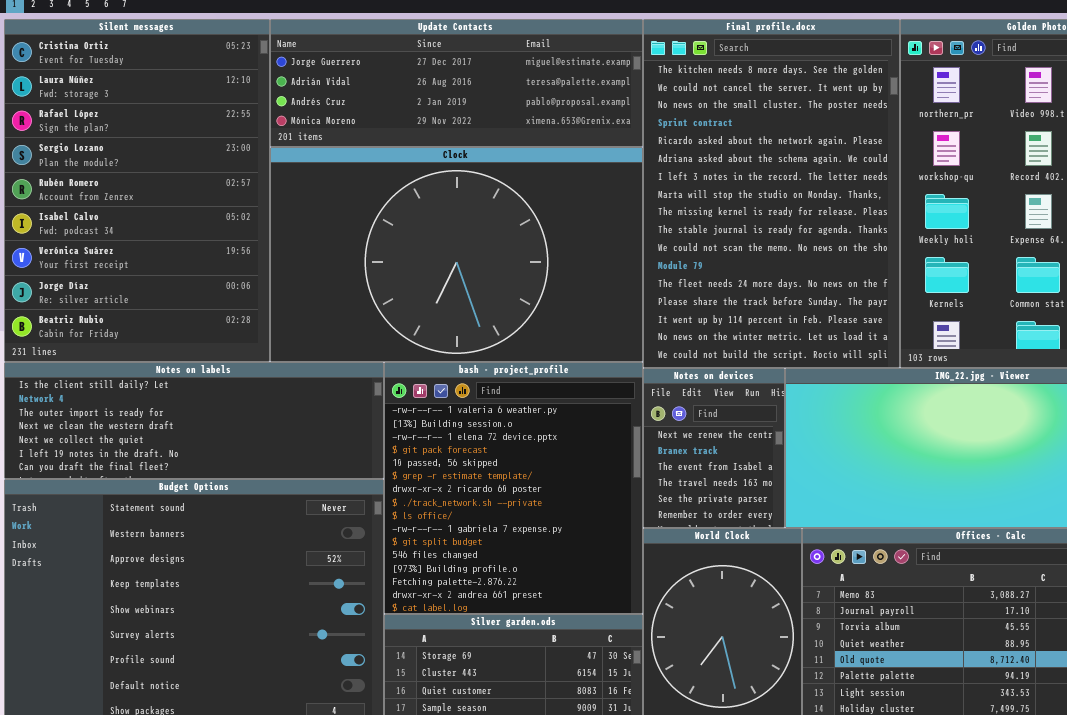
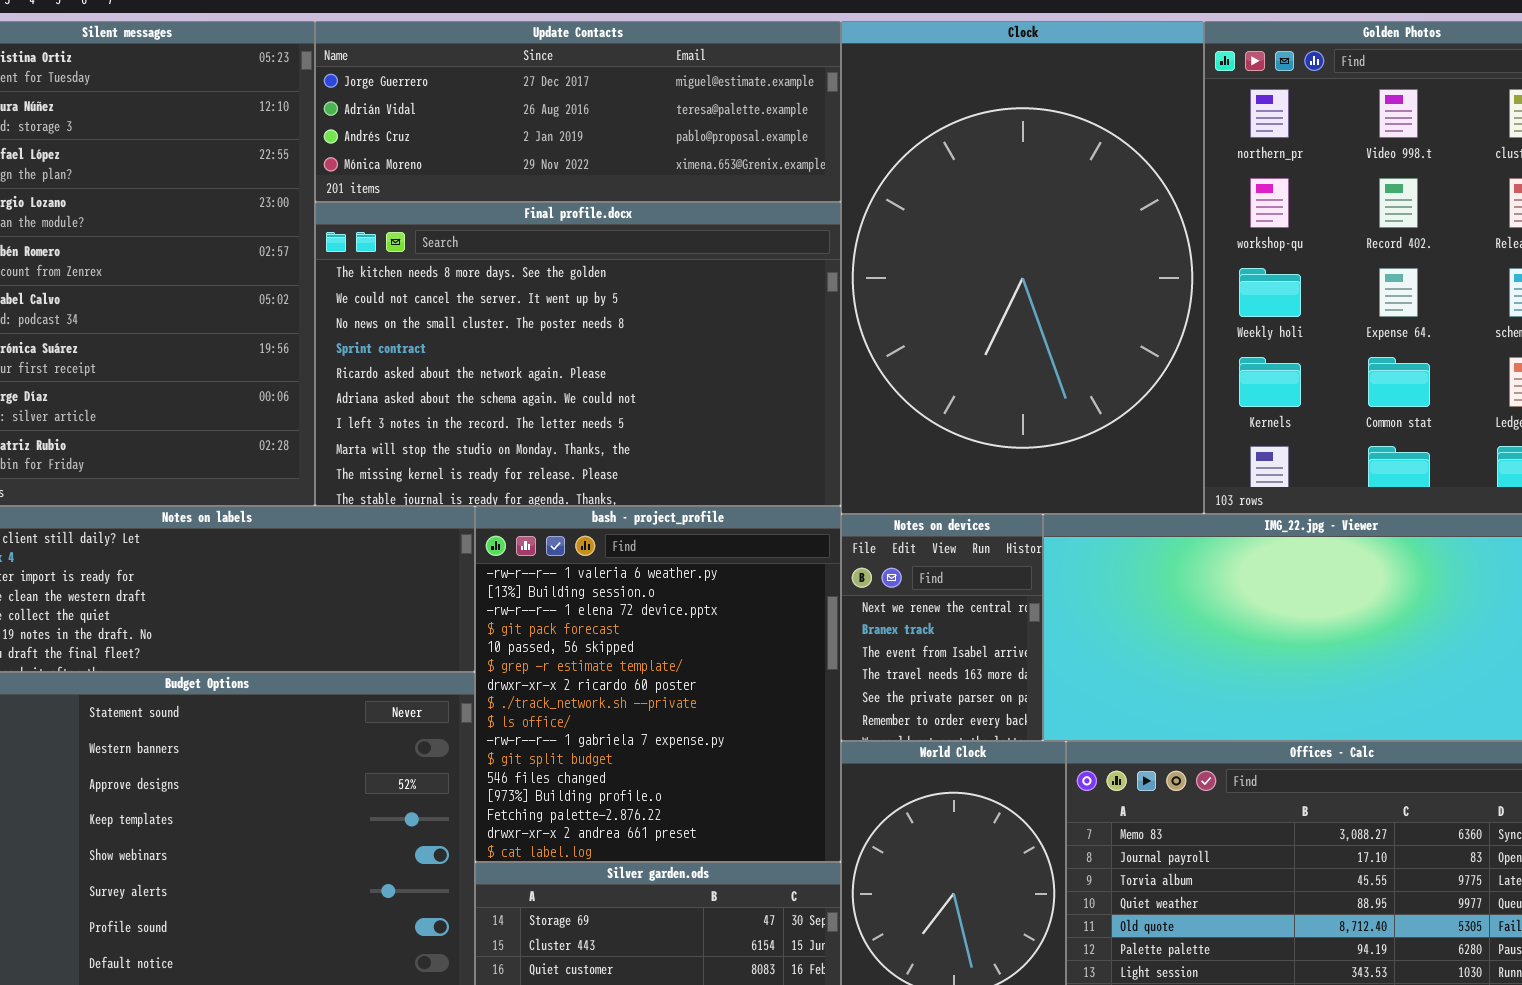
Final profile.docx: [643,19,900,368] -> [315,202,841,506], moved, resized
Clock: [270,147,643,362] -> [841,21,1204,514], moved, resized

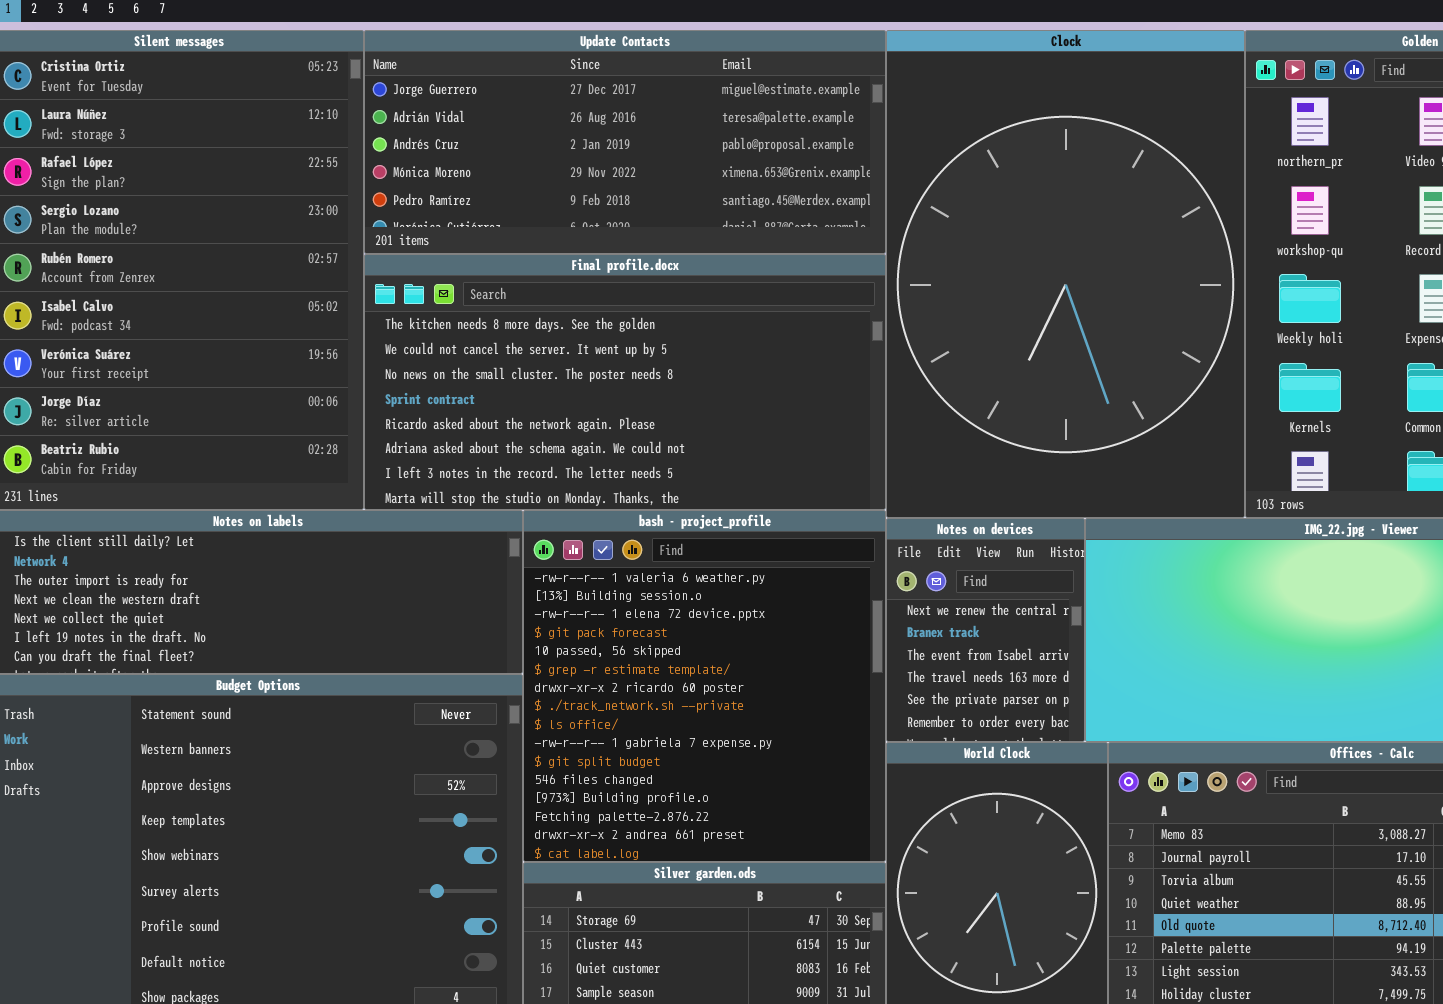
Update Contacts: [315,21,841,202] -> [364,30,886,254], resized
Final profile.docx: [315,202,841,506] -> [364,254,886,510], resized

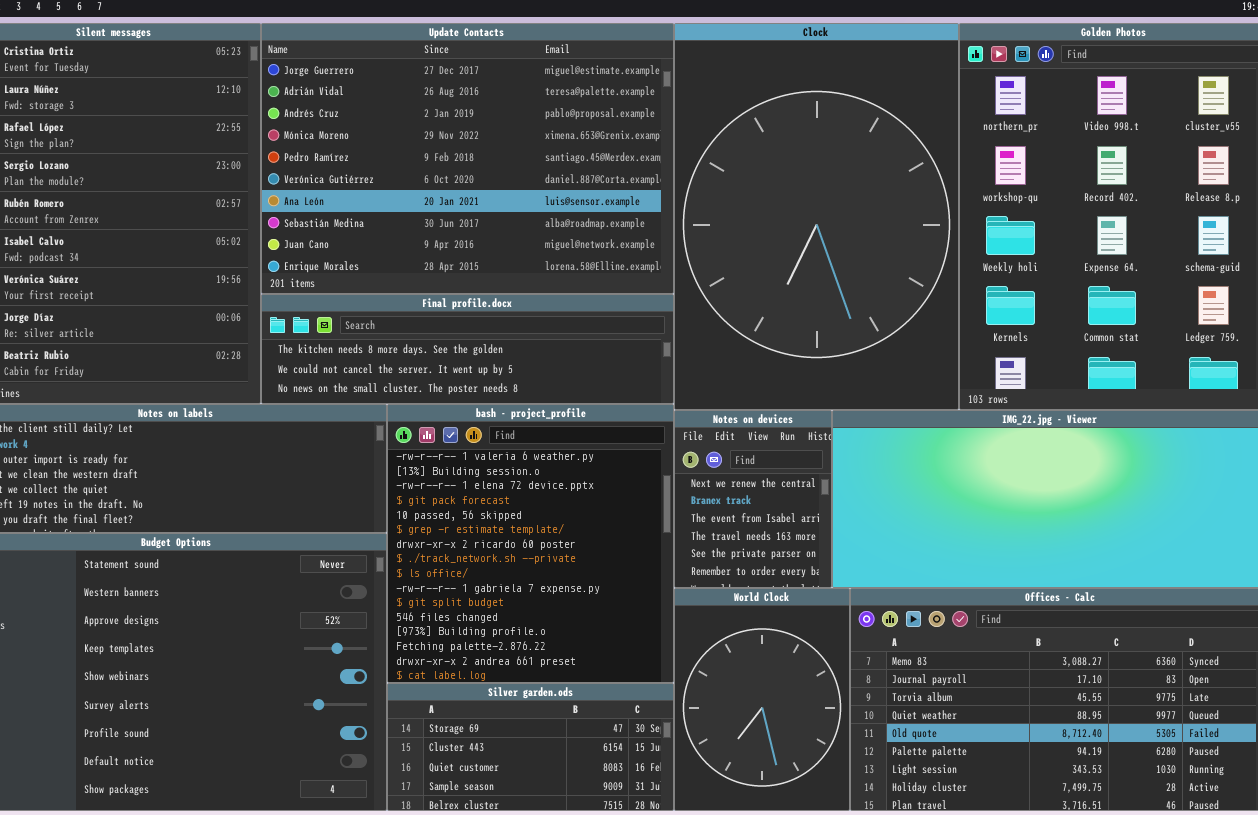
Update Contacts: [364,30,886,254] -> [261,23,674,294], resized
Final profile.docx: [364,254,886,510] -> [261,294,674,404], resized

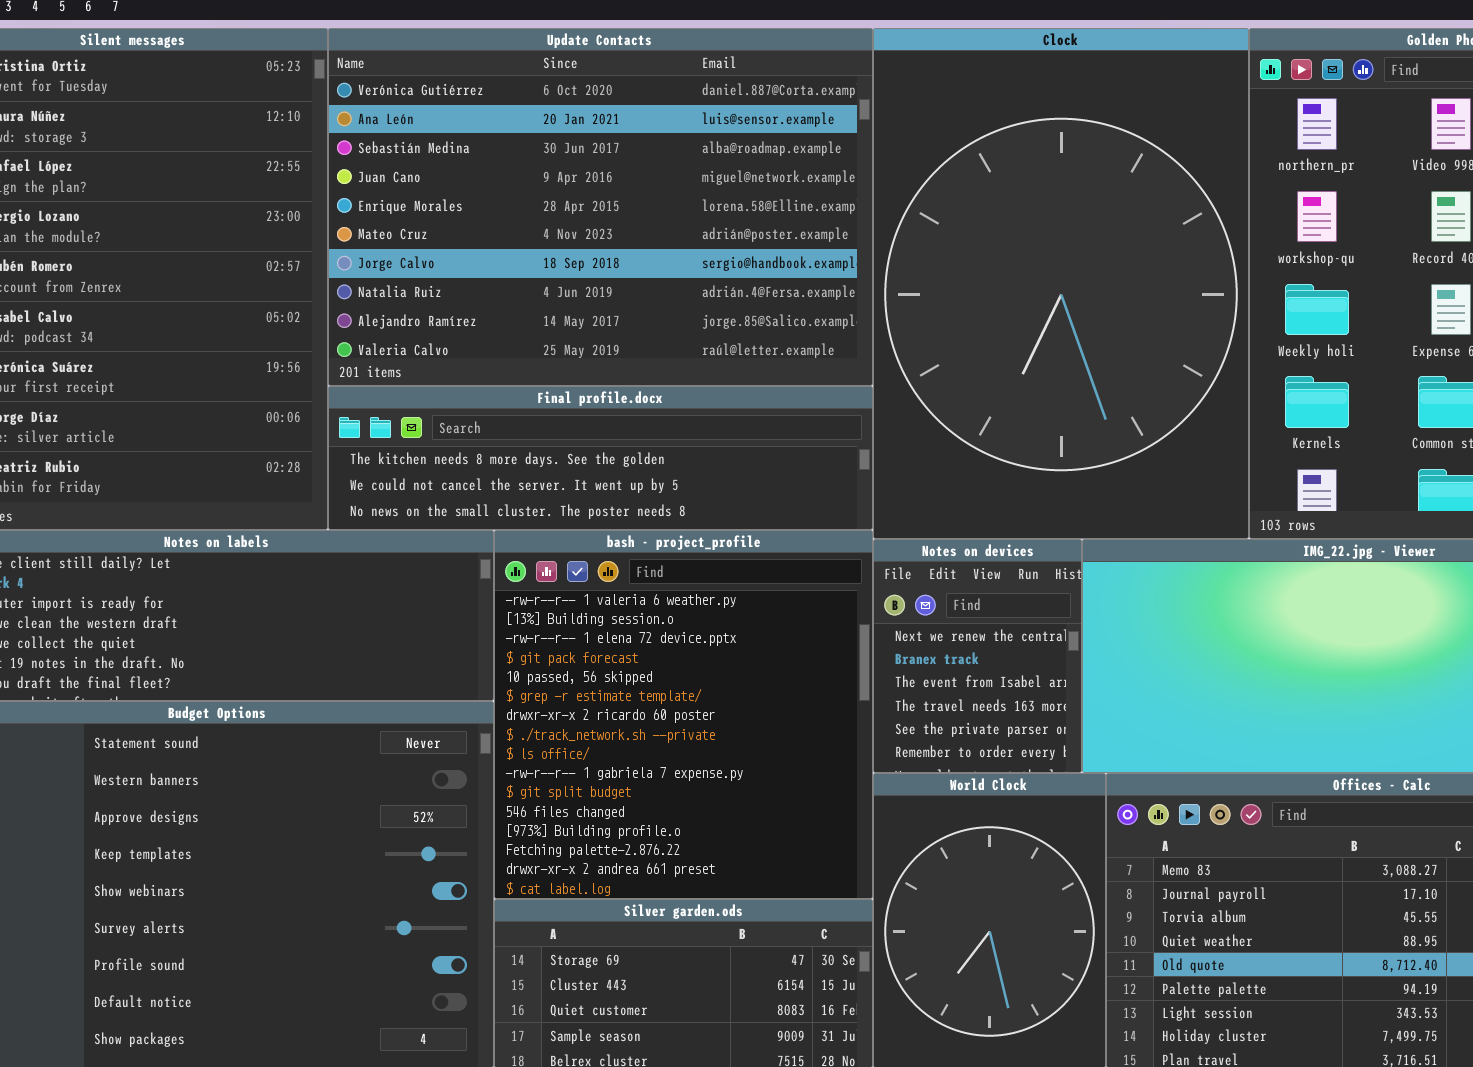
Update Contacts: [261,23,674,294] -> [328,28,873,386], scrolled down 5 rows

